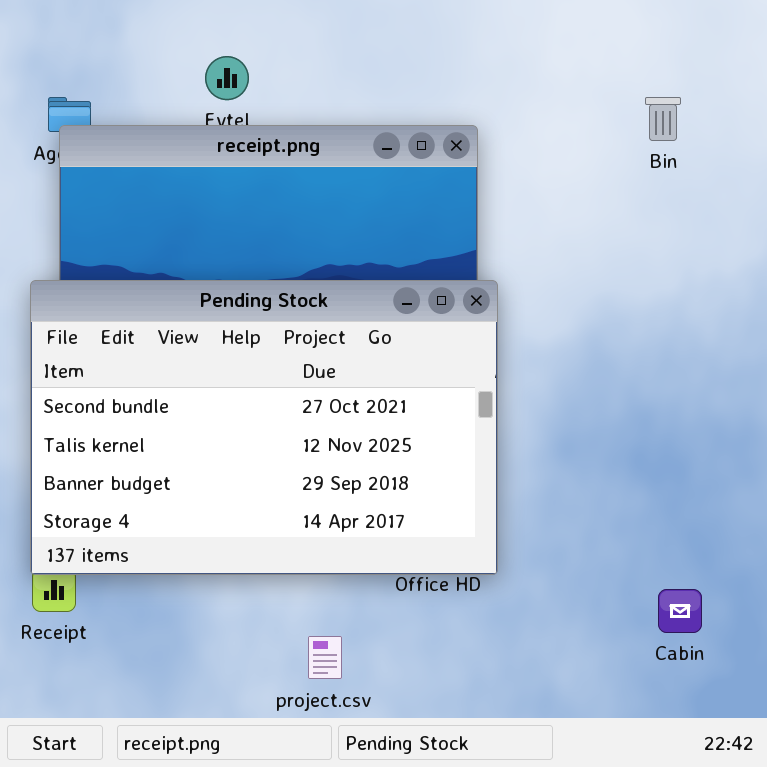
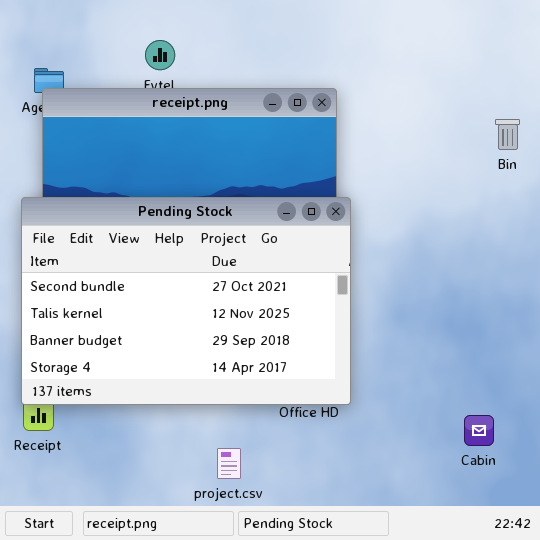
Bin: [645,97,681,141] -> [495,119,520,150], moved

